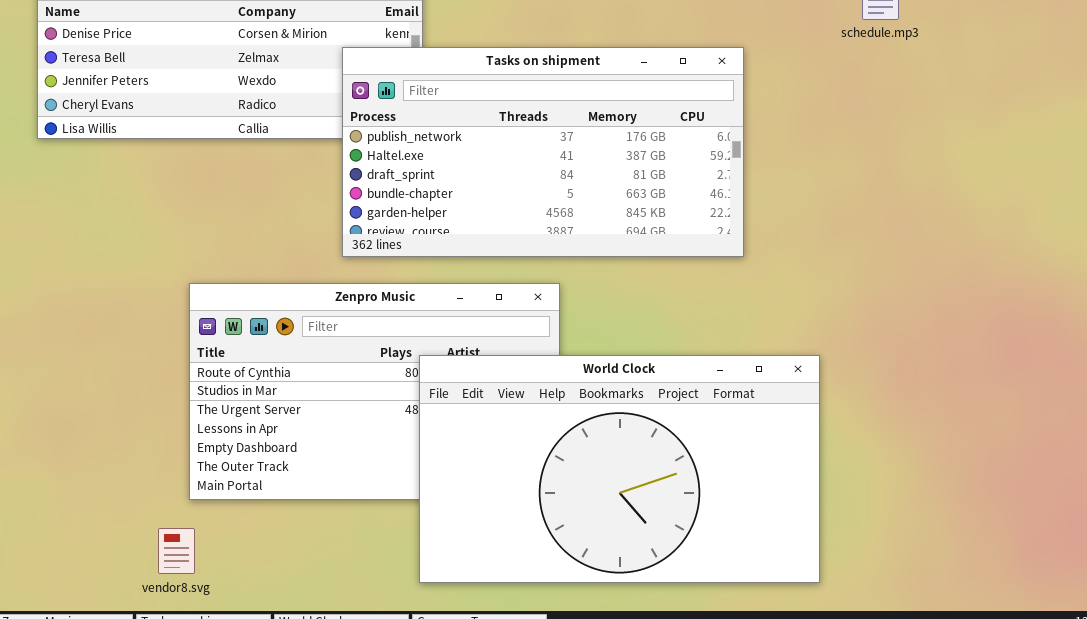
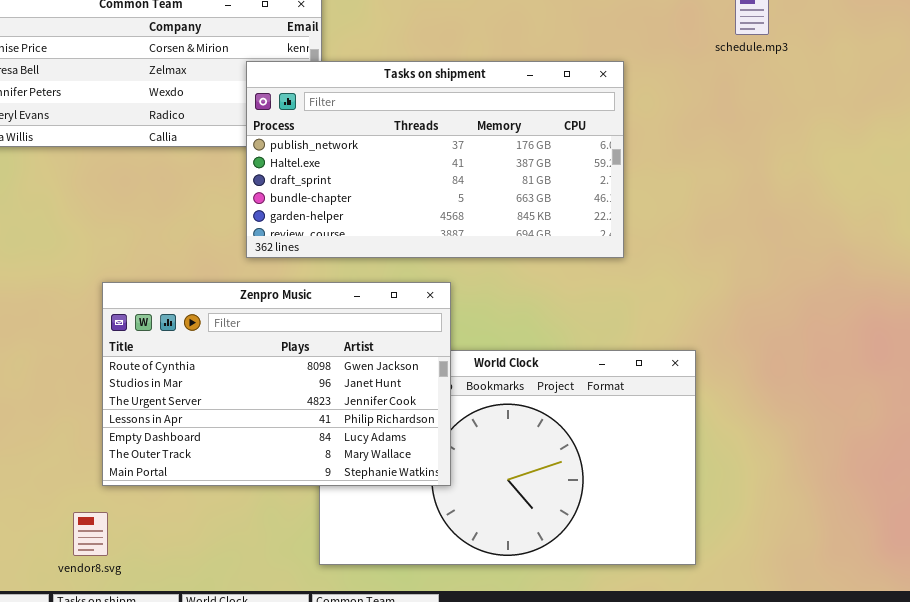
Zenpro Music: [189,283,560,500] -> [102,282,451,486], raised

